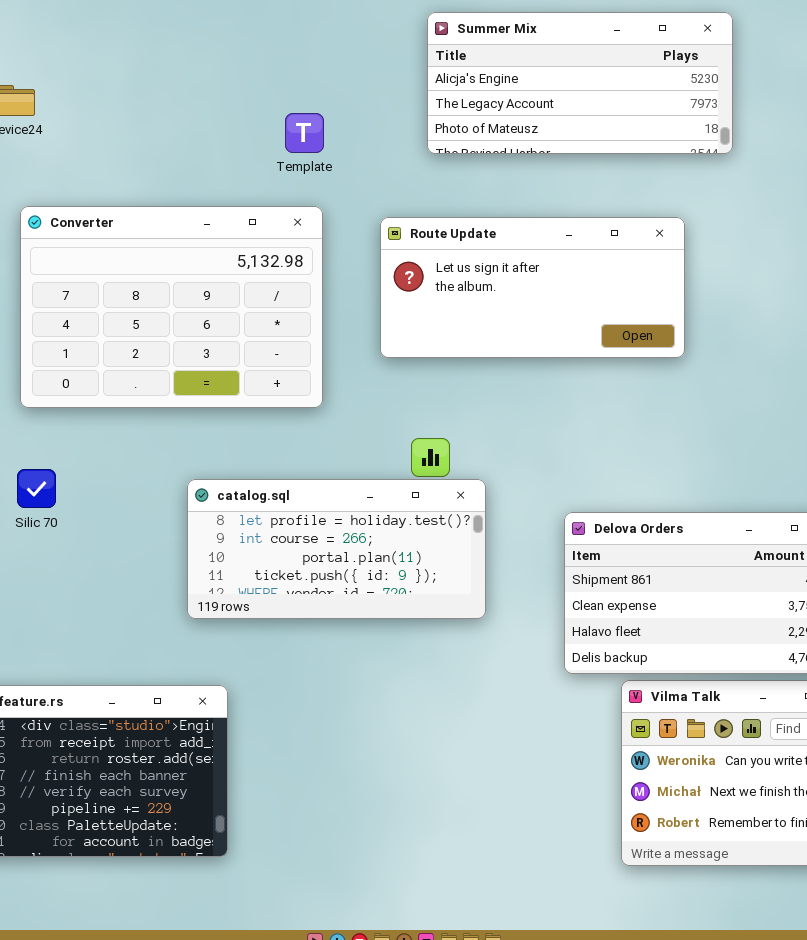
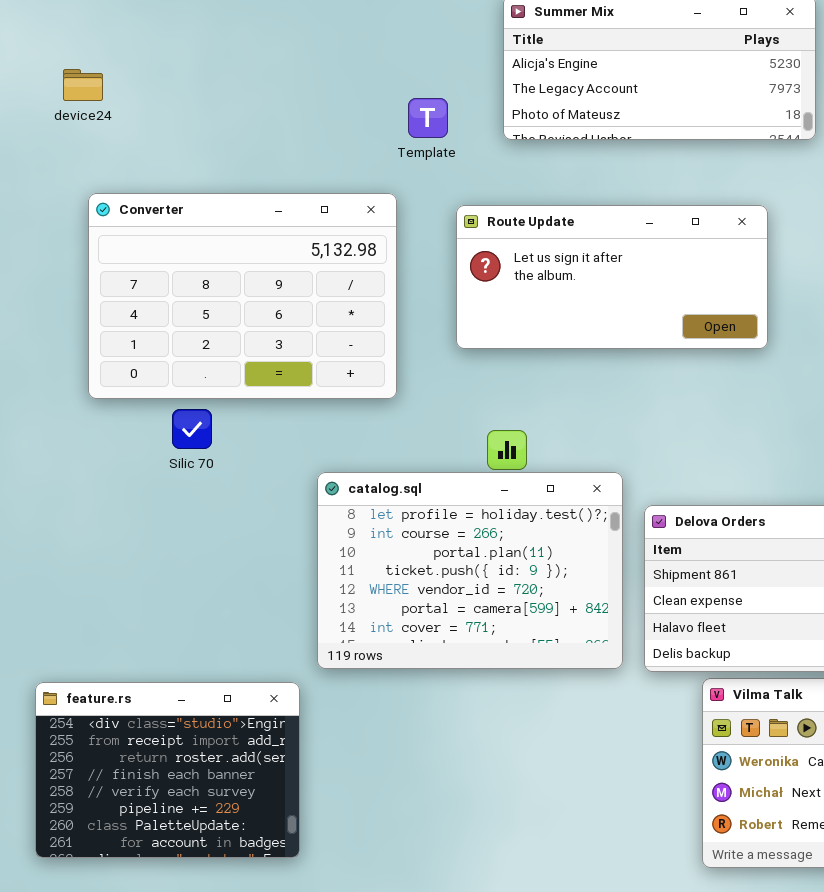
Template: [285,113,324,153] -> [408,98,448,138], moved
Silic 70: [17,469,56,508] -> [172,409,212,449], moved
catalog.sql: [187,479,486,619] -> [317,472,623,669], moved, resized

